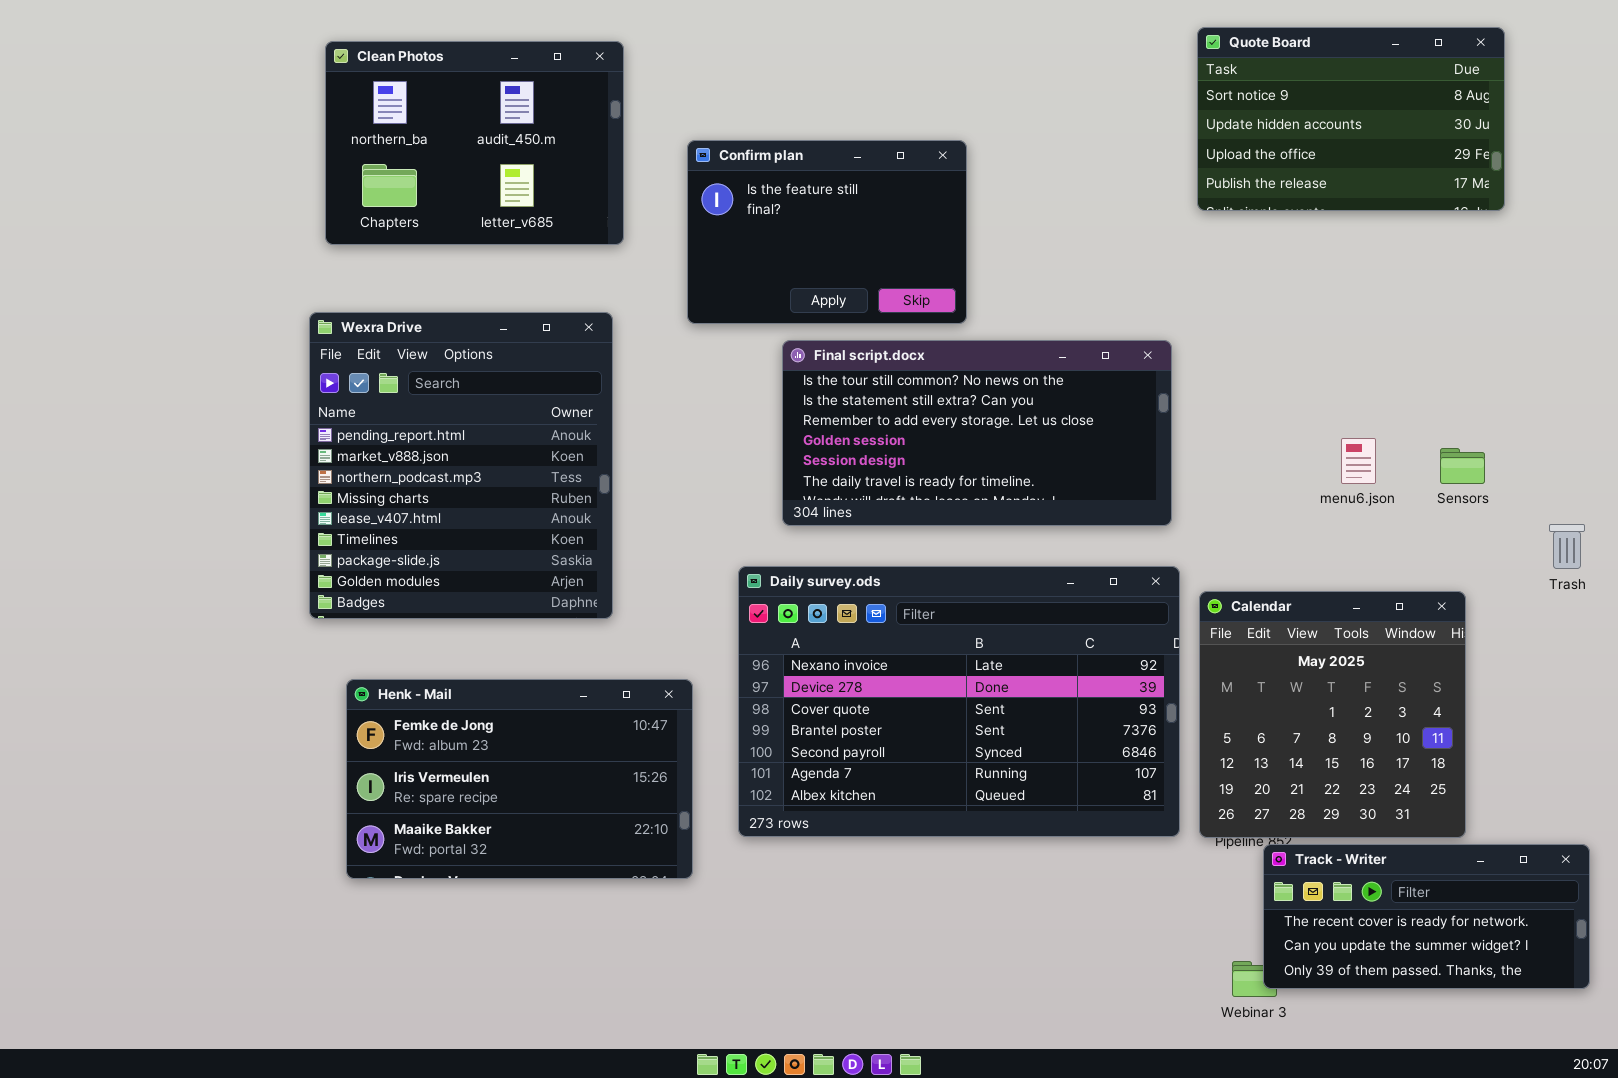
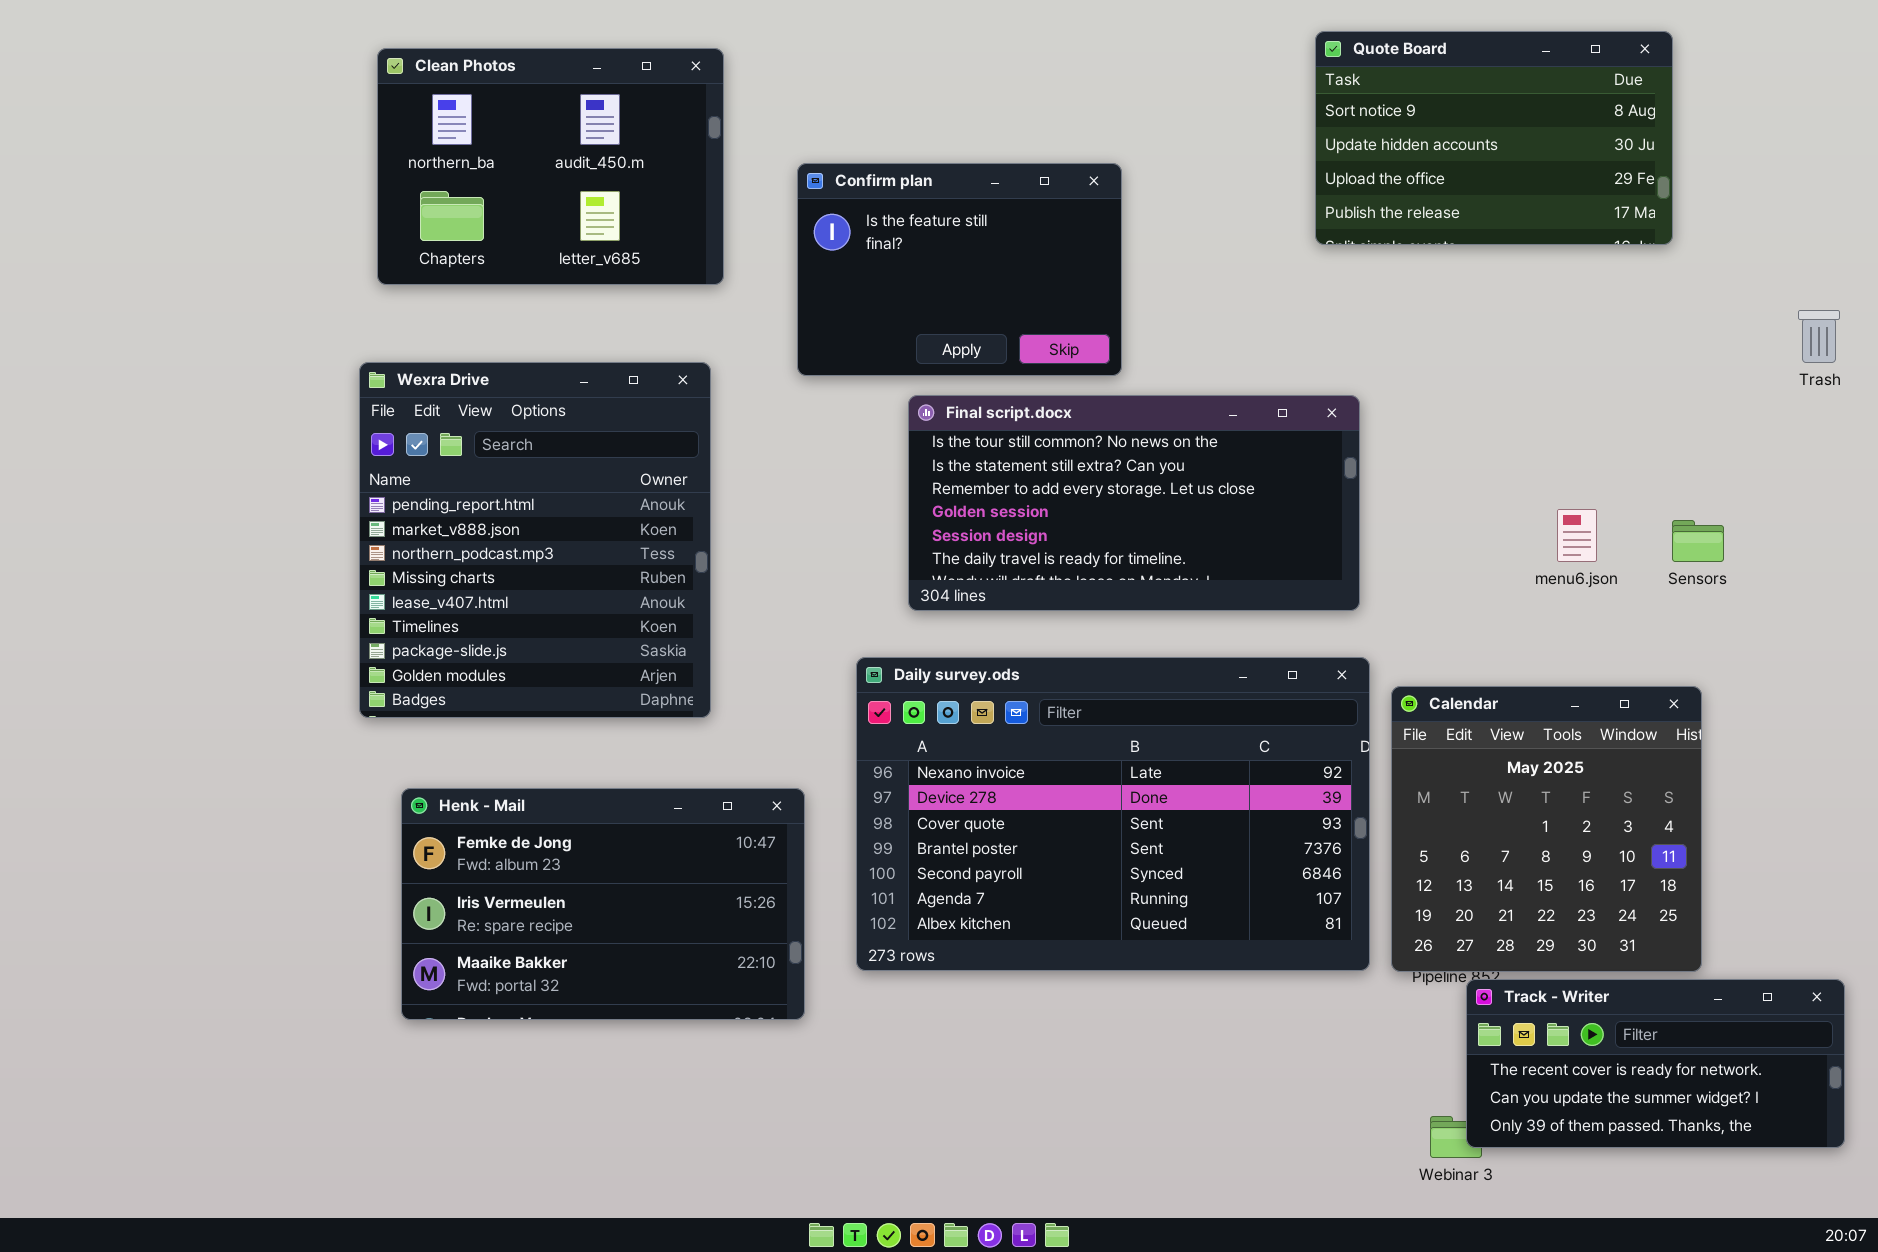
Quote Board: [1197,27,1505,211] -> [1315,31,1673,245], moved
Trash: [1549,524,1585,569] -> [1798,310,1840,363], moved

